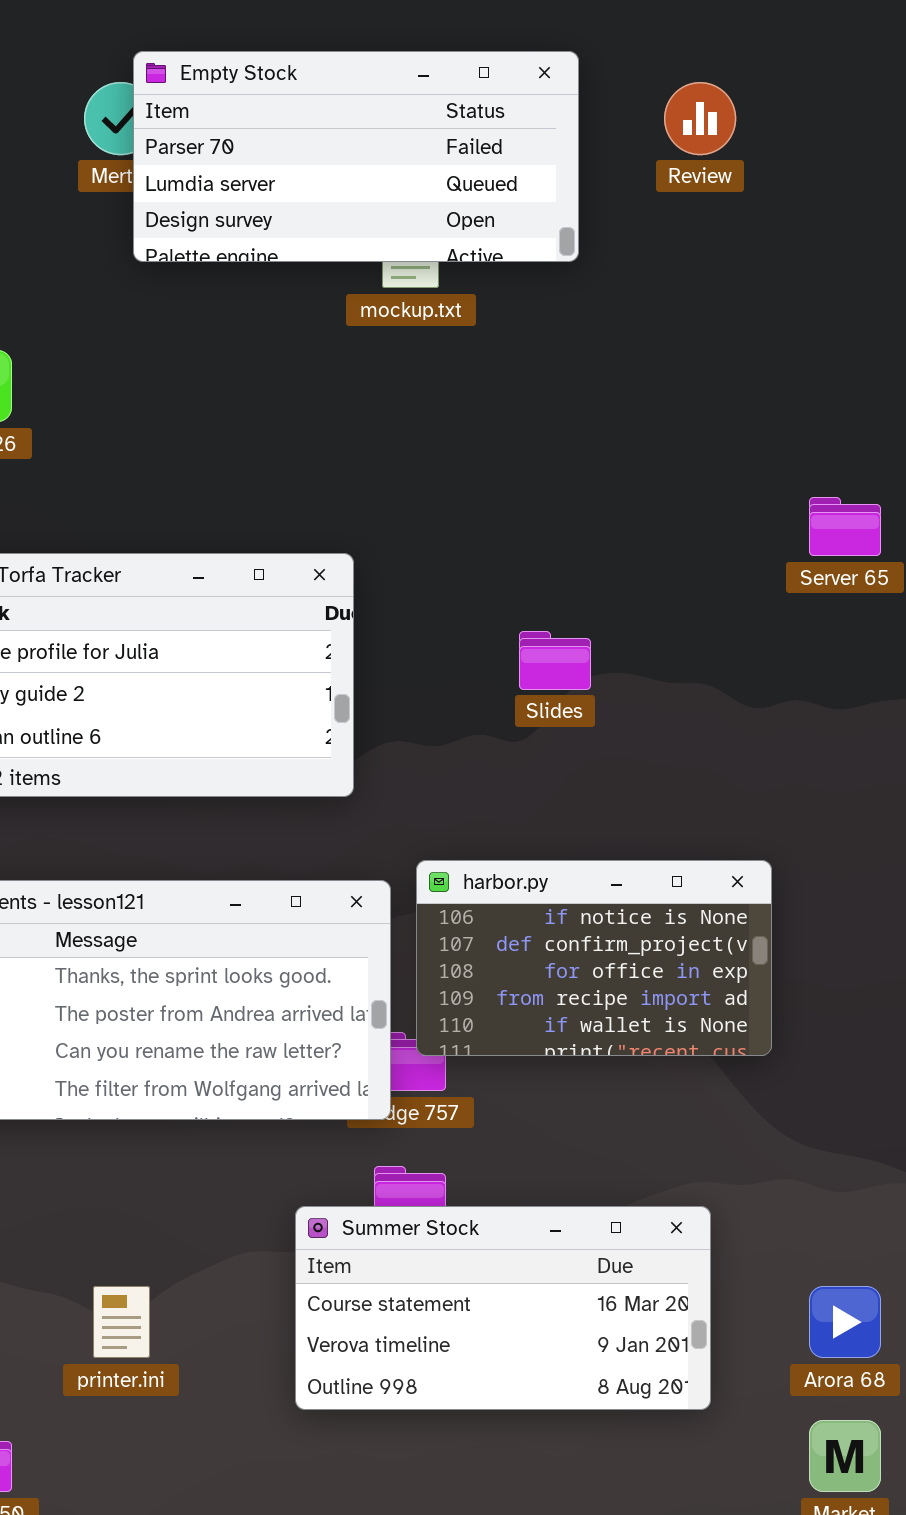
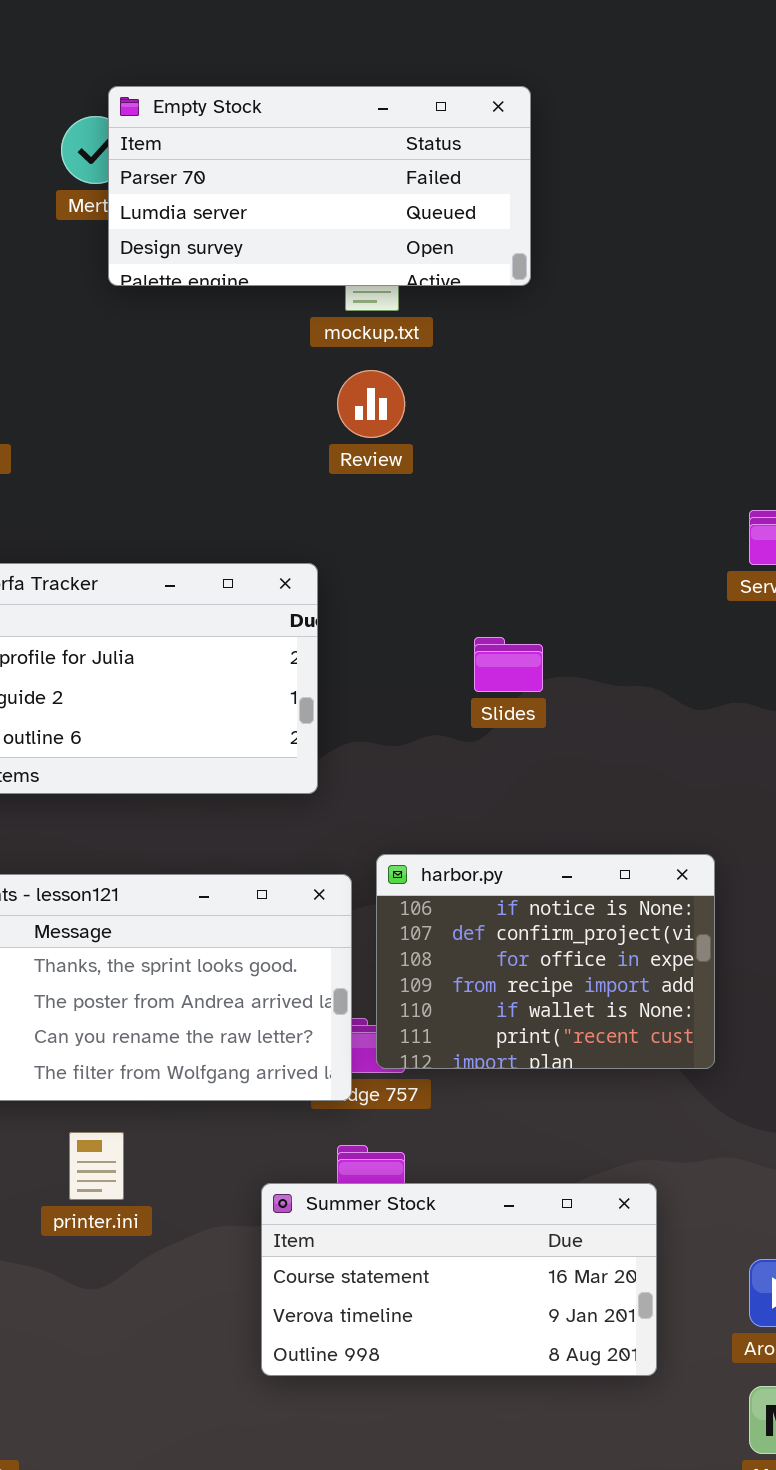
Review: [664,82,736,155] -> [337,370,405,438], moved
harbor.py: [416,860,772,1056] -> [376,854,715,1069], resized
printer.ini: [93,1286,150,1358] -> [69,1132,124,1200], moved

